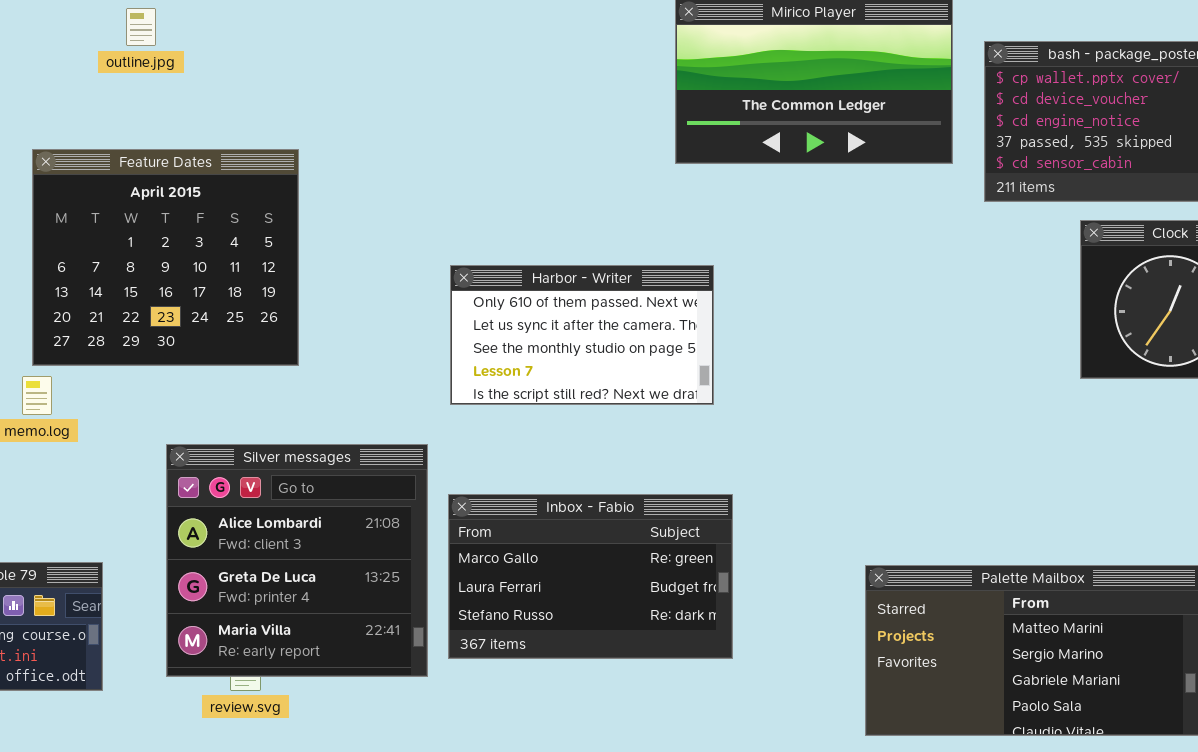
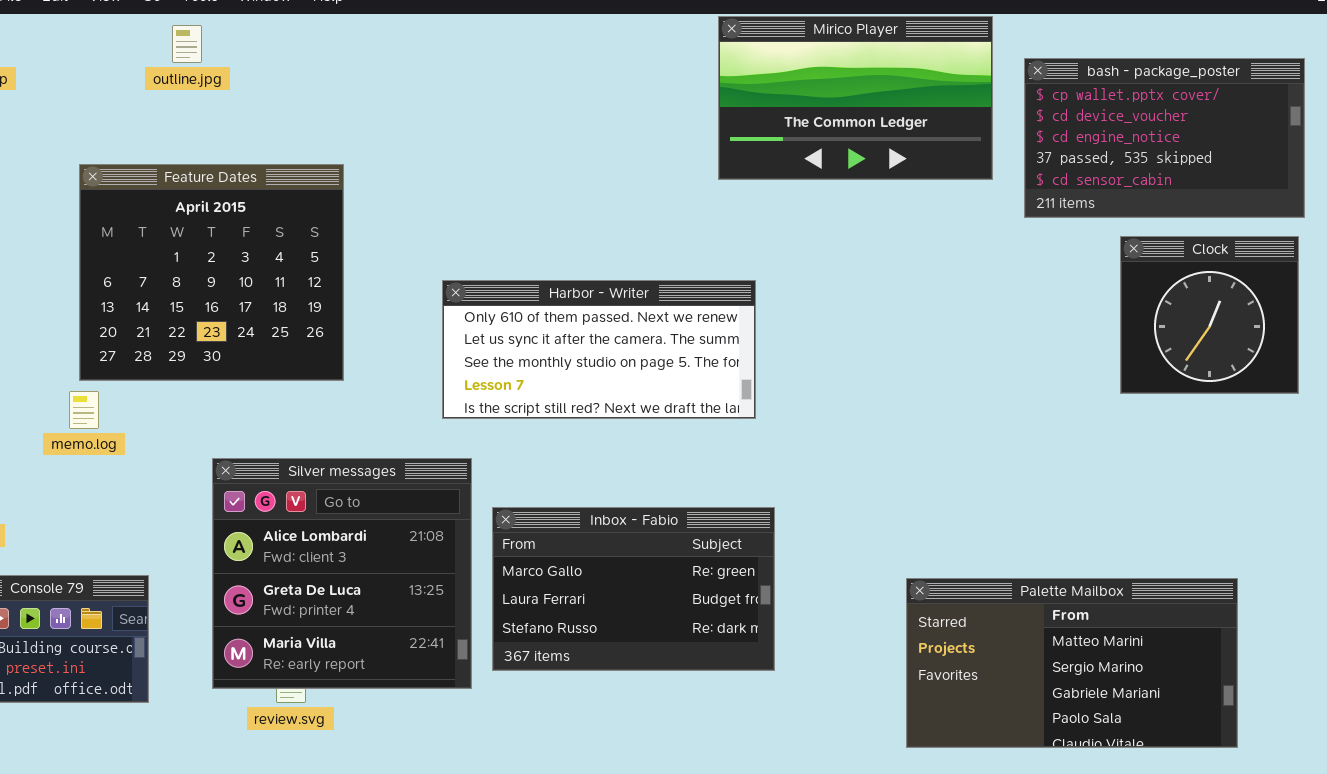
Harbor - Writer: [450,265,714,405] -> [442,280,756,419], resized

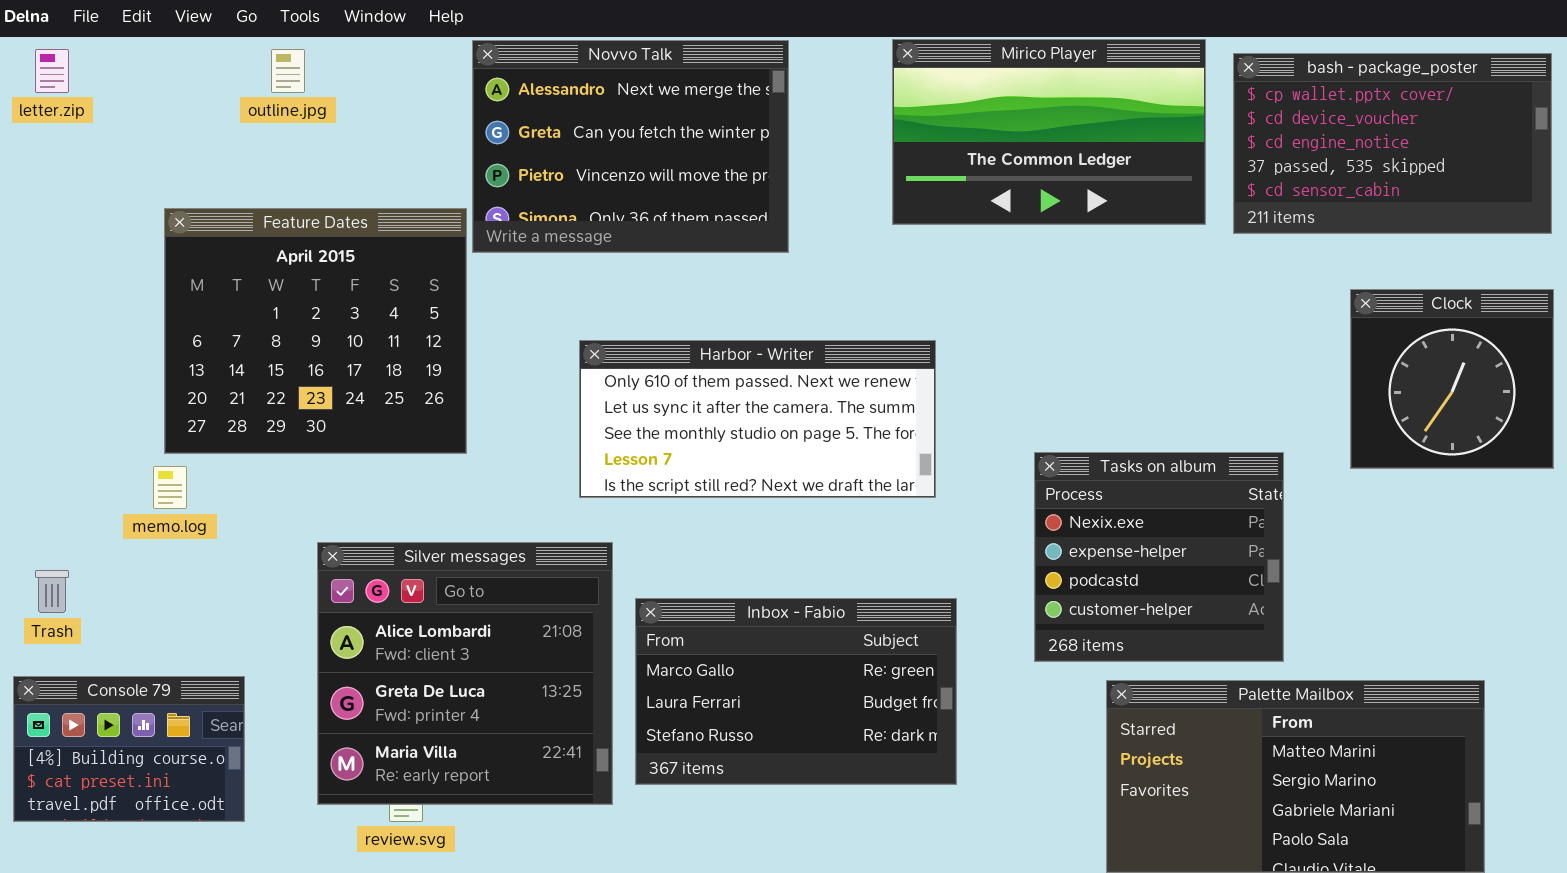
Novvo Talk: none -> [472,40,789,253], opened
bash - package_poster: [1024,58,1305,218] -> [1233,53,1552,234], moved
Tasks on album: none -> [1034,452,1284,662], opened

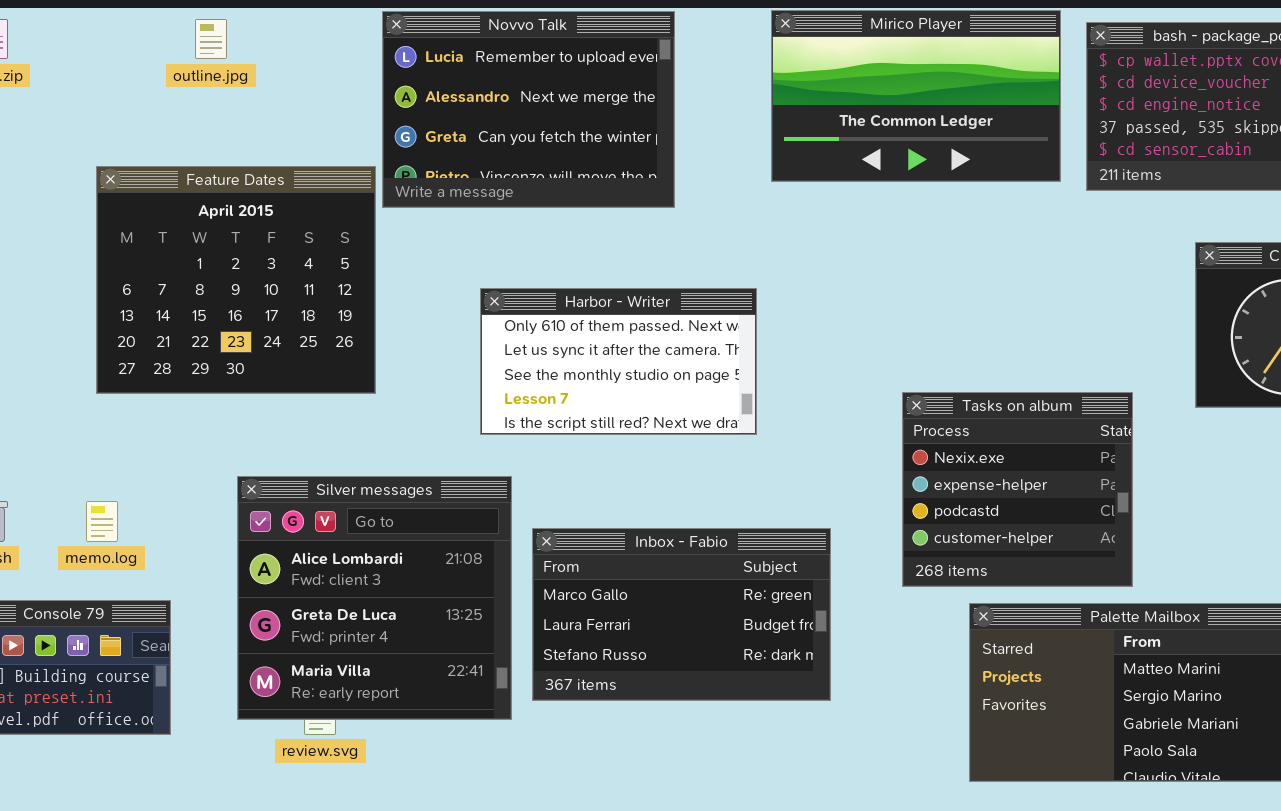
Novvo Talk: [472,40,789,253] -> [382,11,675,208], scrolled up 1 row
Harbor - Writer: [579,340,936,498] -> [480,288,757,435], resized
memo.log: [153,466,187,509] -> [86,501,118,542], moved

